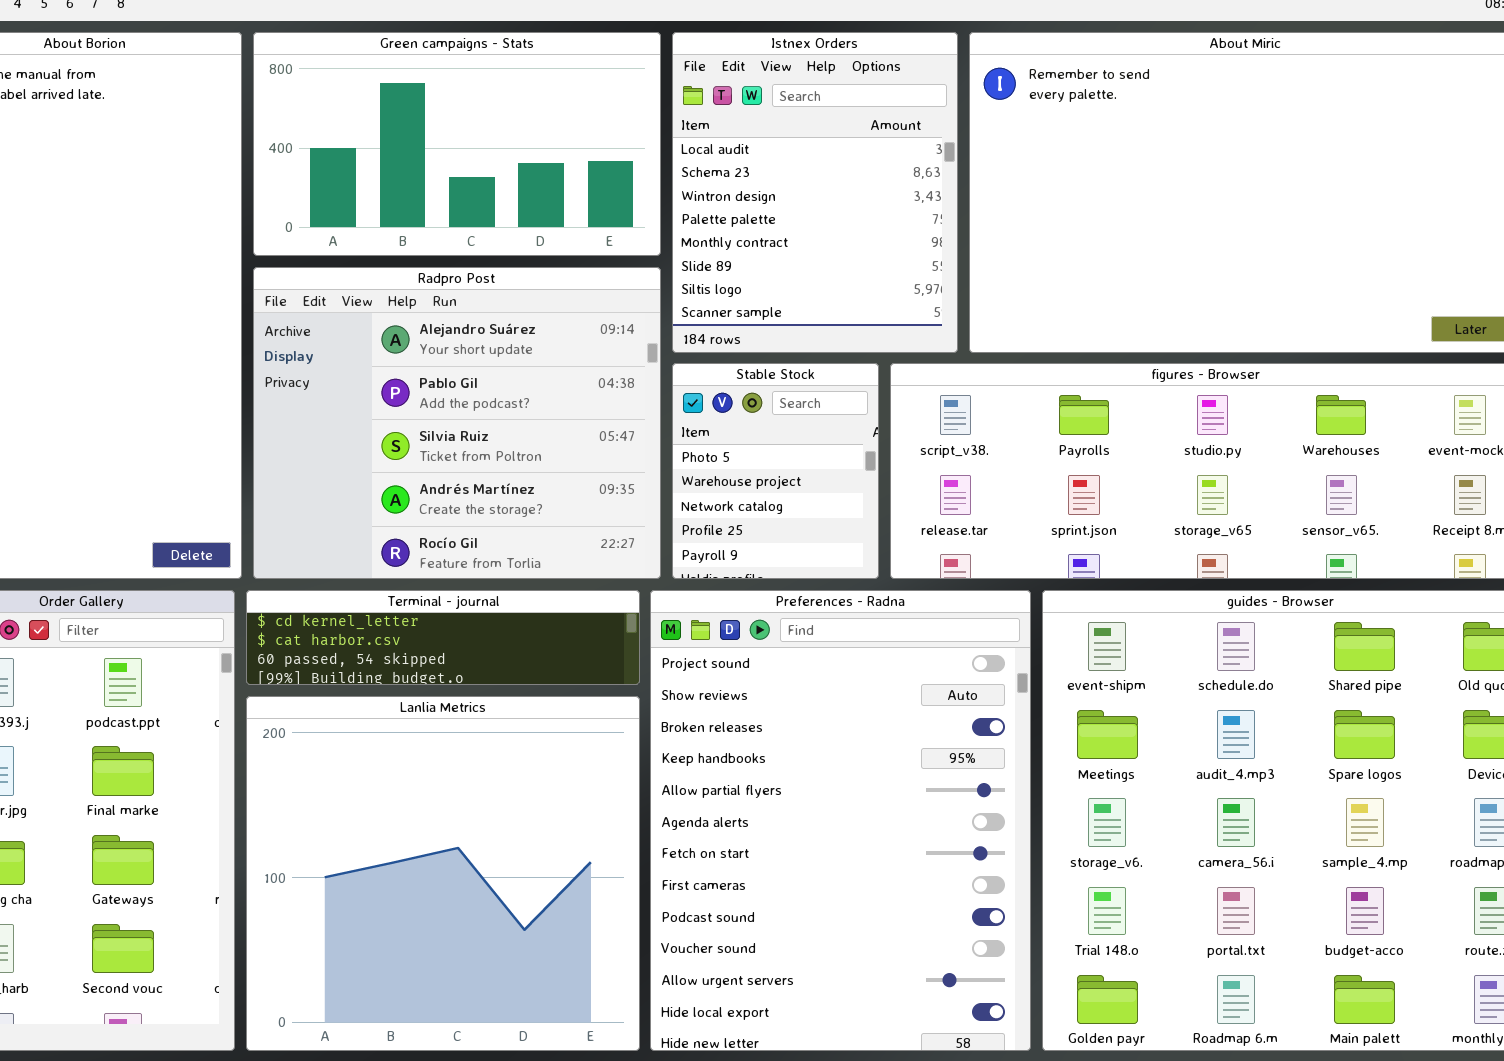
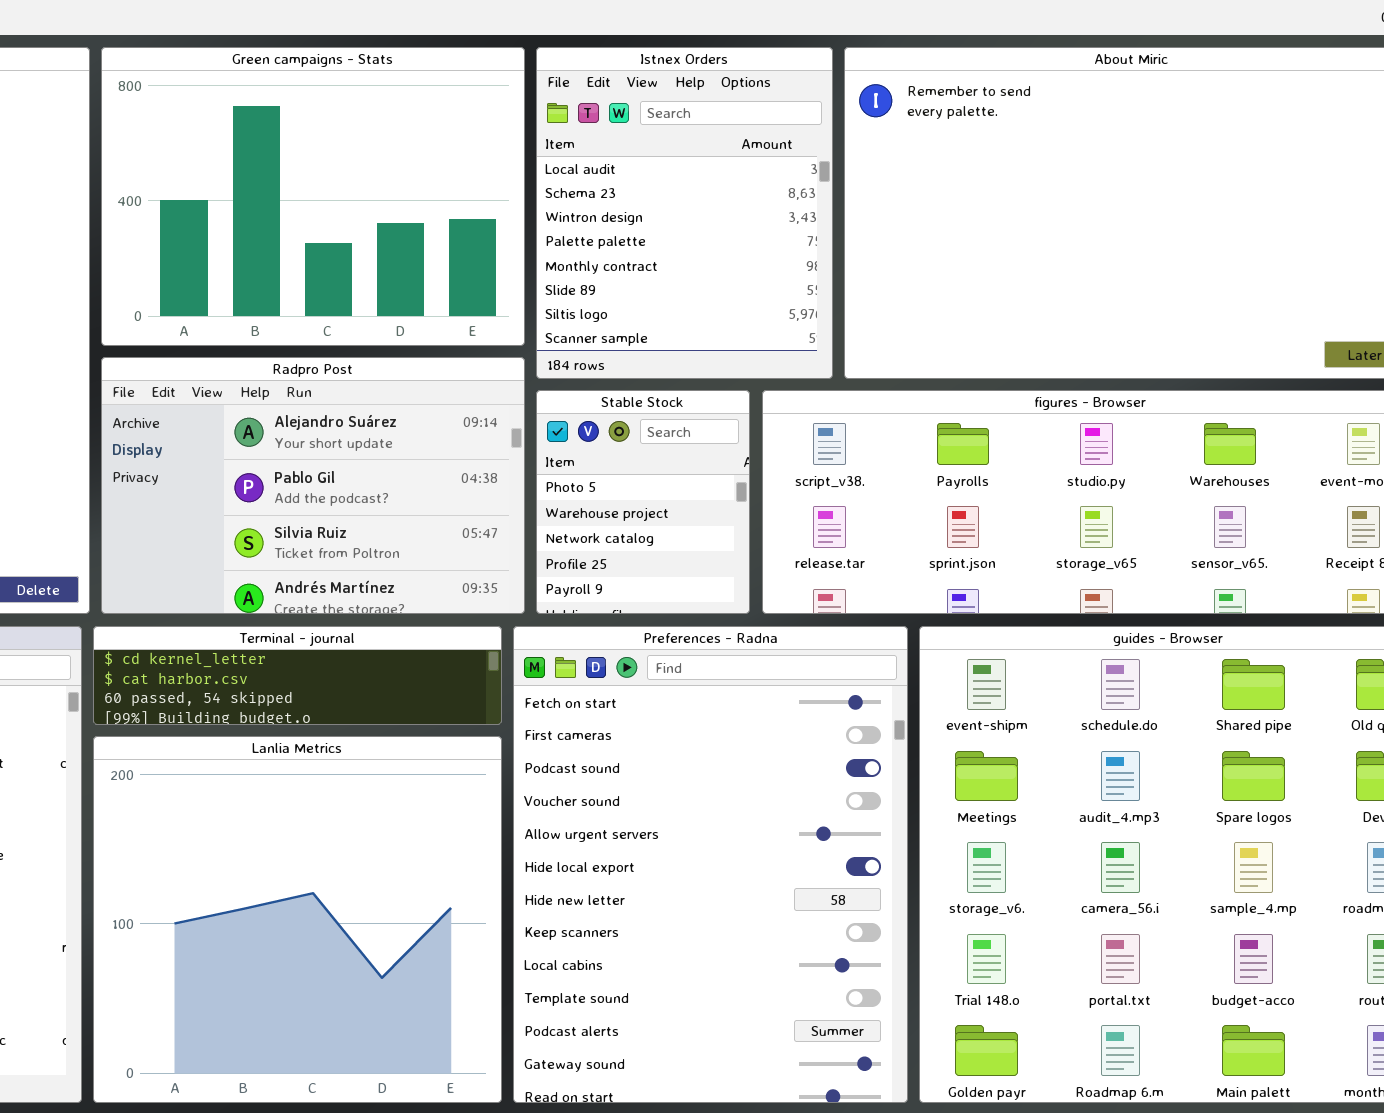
Green campaigns - Stats: [253,32,661,256] -> [101,47,525,346], resized
Radpro Post: [253,267,661,579] -> [101,357,525,614], resized
Preferences - Radna: [650,590,1031,1051] -> [513,626,908,1103], scrolled down 6 rows

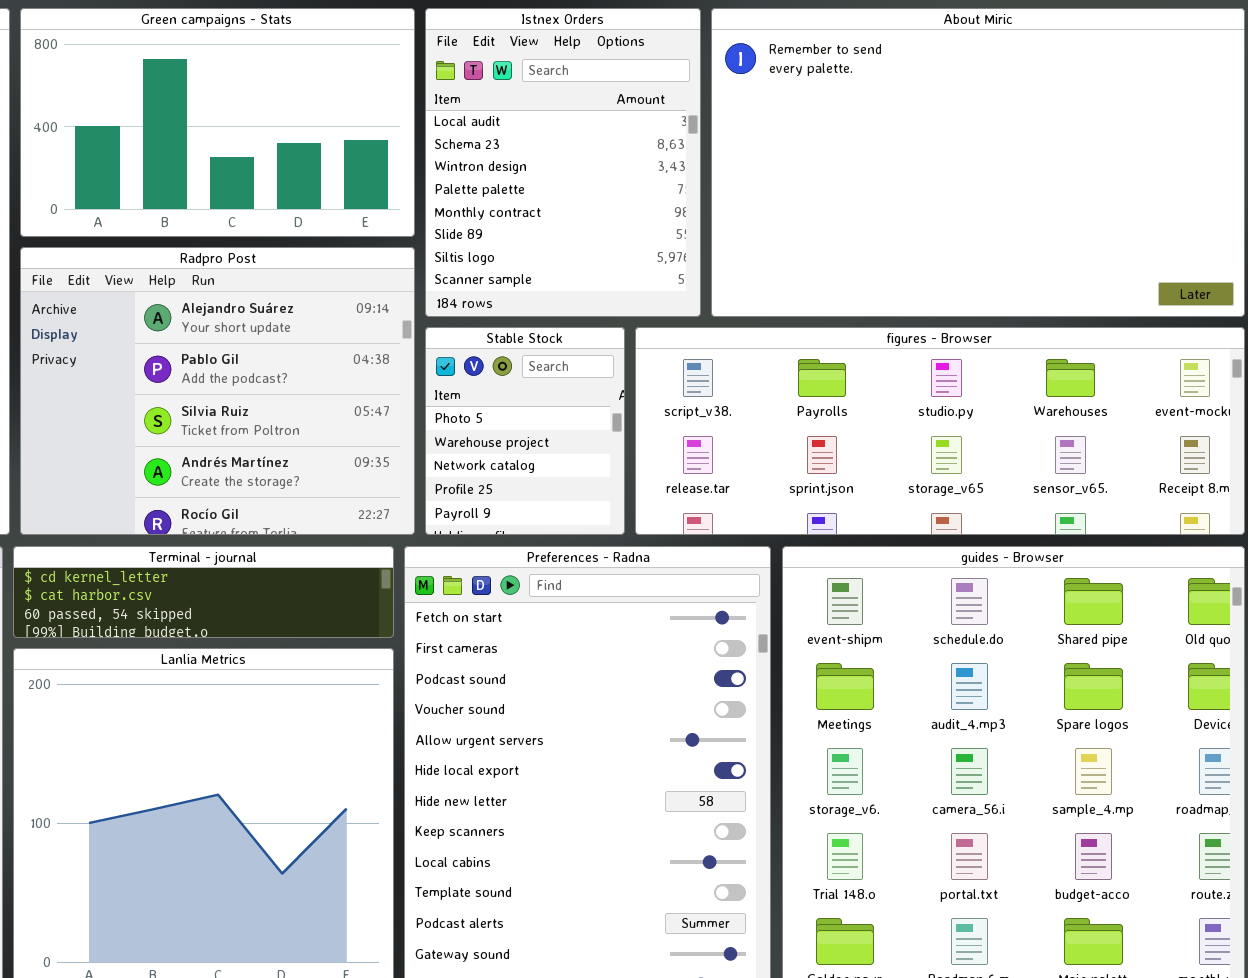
Green campaigns - Stats: [101,47,525,346] -> [20,8,415,237], resized
Radpro Post: [101,357,525,614] -> [20,247,415,535], resized

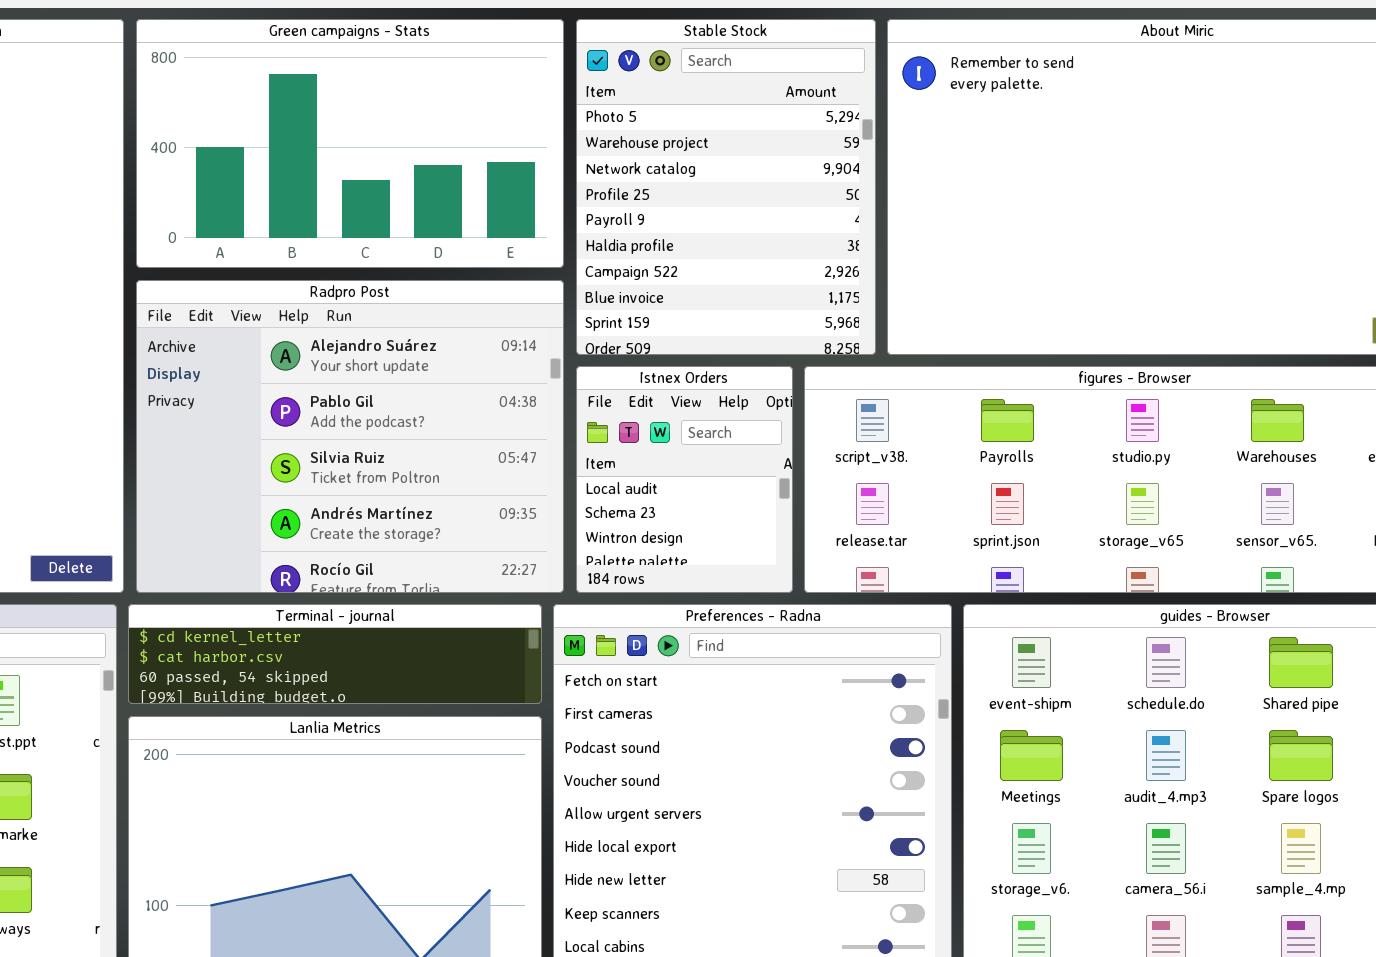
Istnex Orders: [425,8,701,317] -> [576,366,793,593], moved, resized
Stable Stock: [425,327,625,535] -> [576,19,876,355], moved, resized

